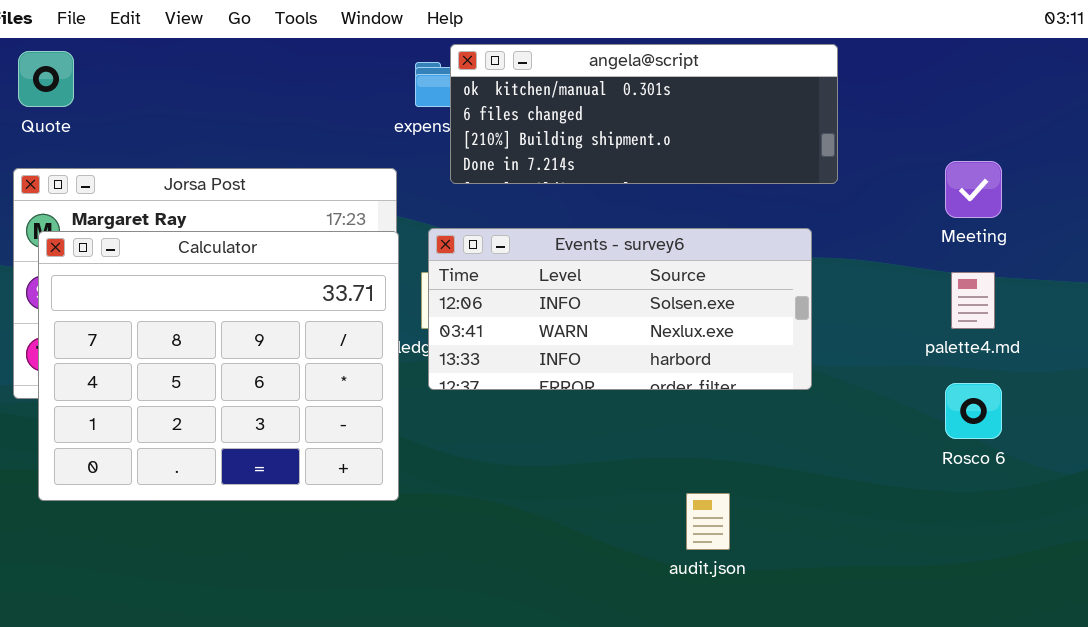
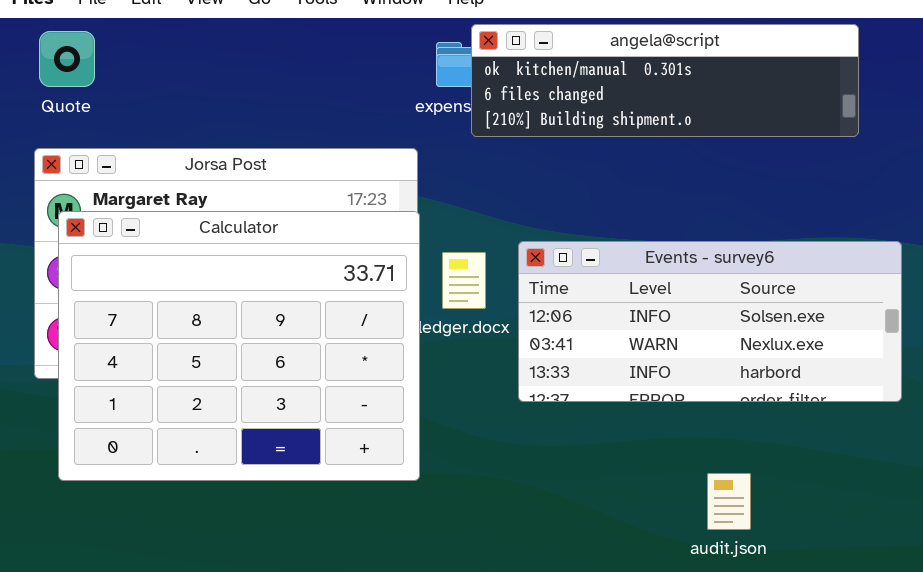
angela@script: [450,44,838,184] -> [471,24,859,137], resized
Events - survey6: [428,228,812,390] -> [518,241,902,402], moved

